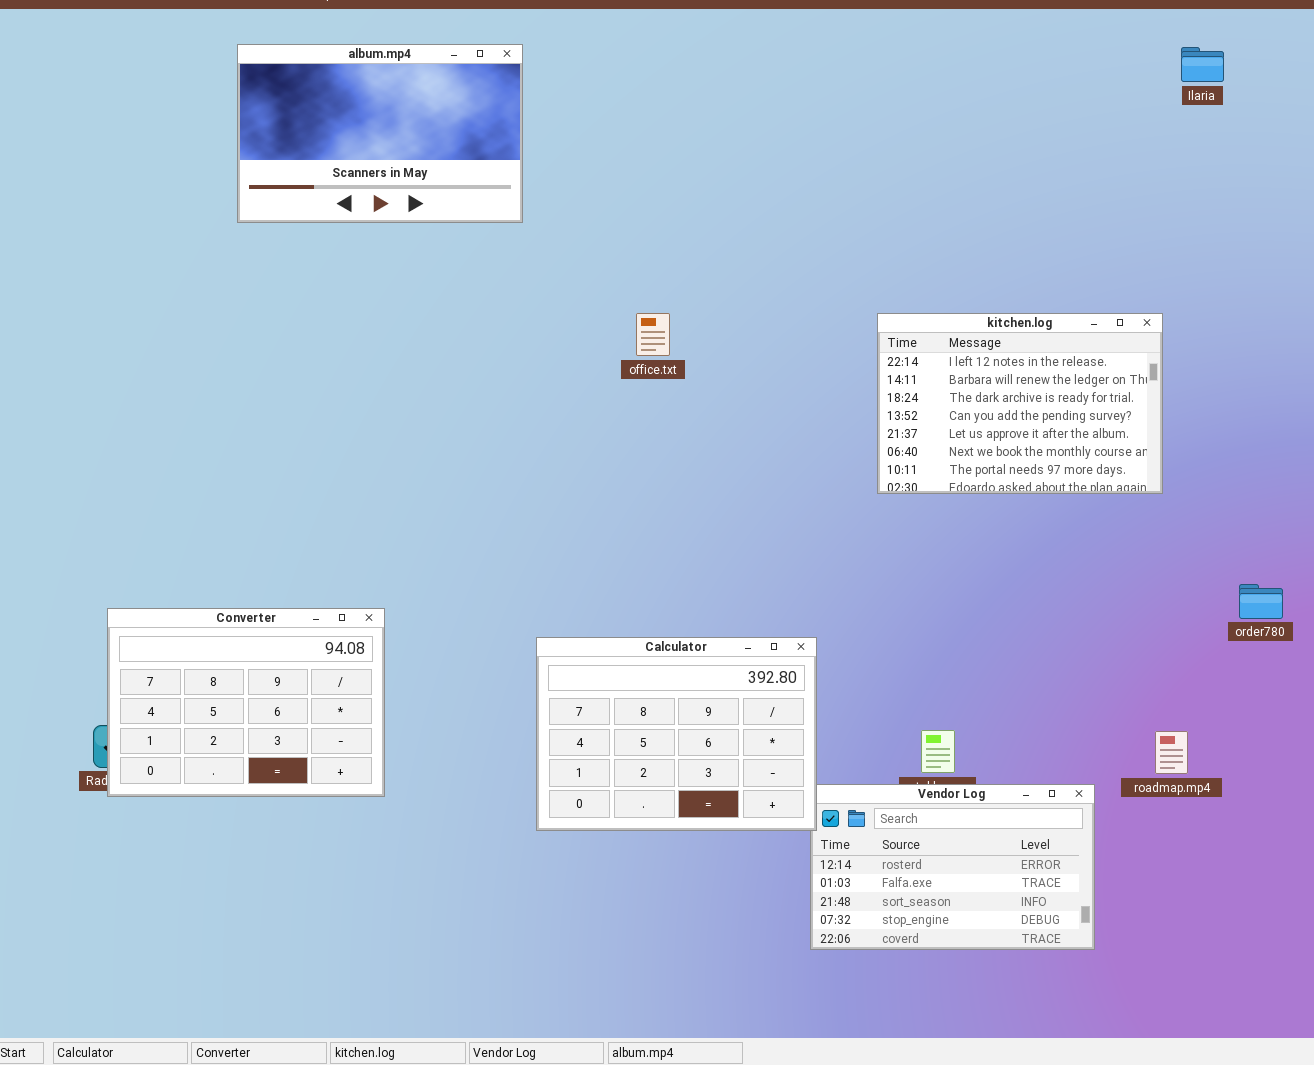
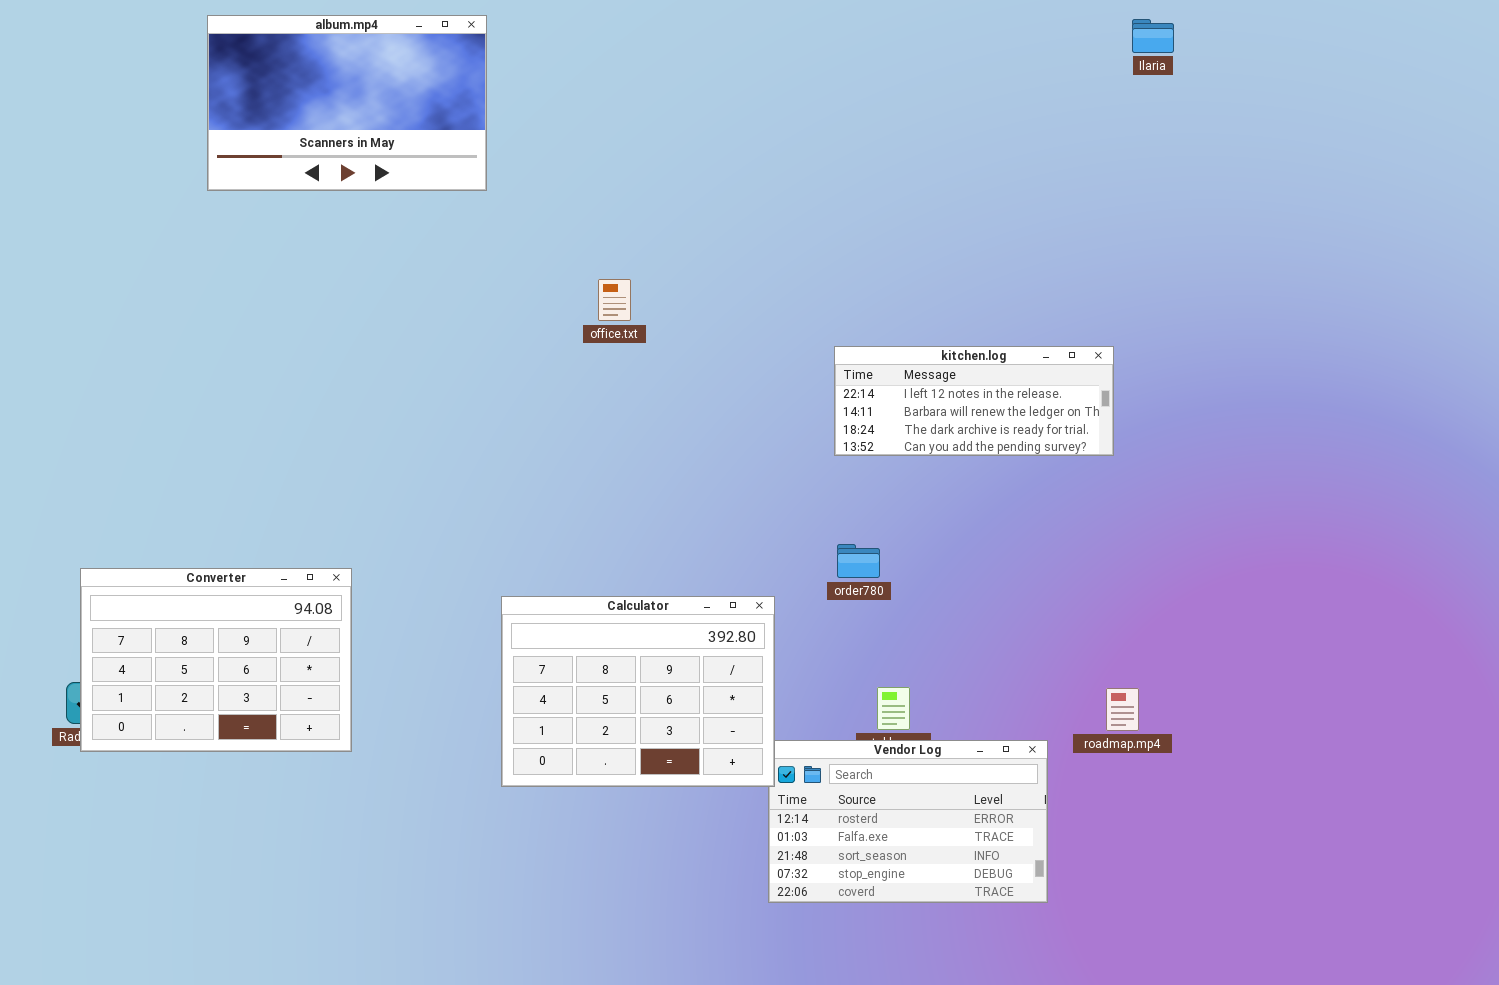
kitchen.log: [877,313,1163,494] -> [834,346,1114,456], resized
order780: [1239,584,1283,619] -> [837,544,880,578], moved

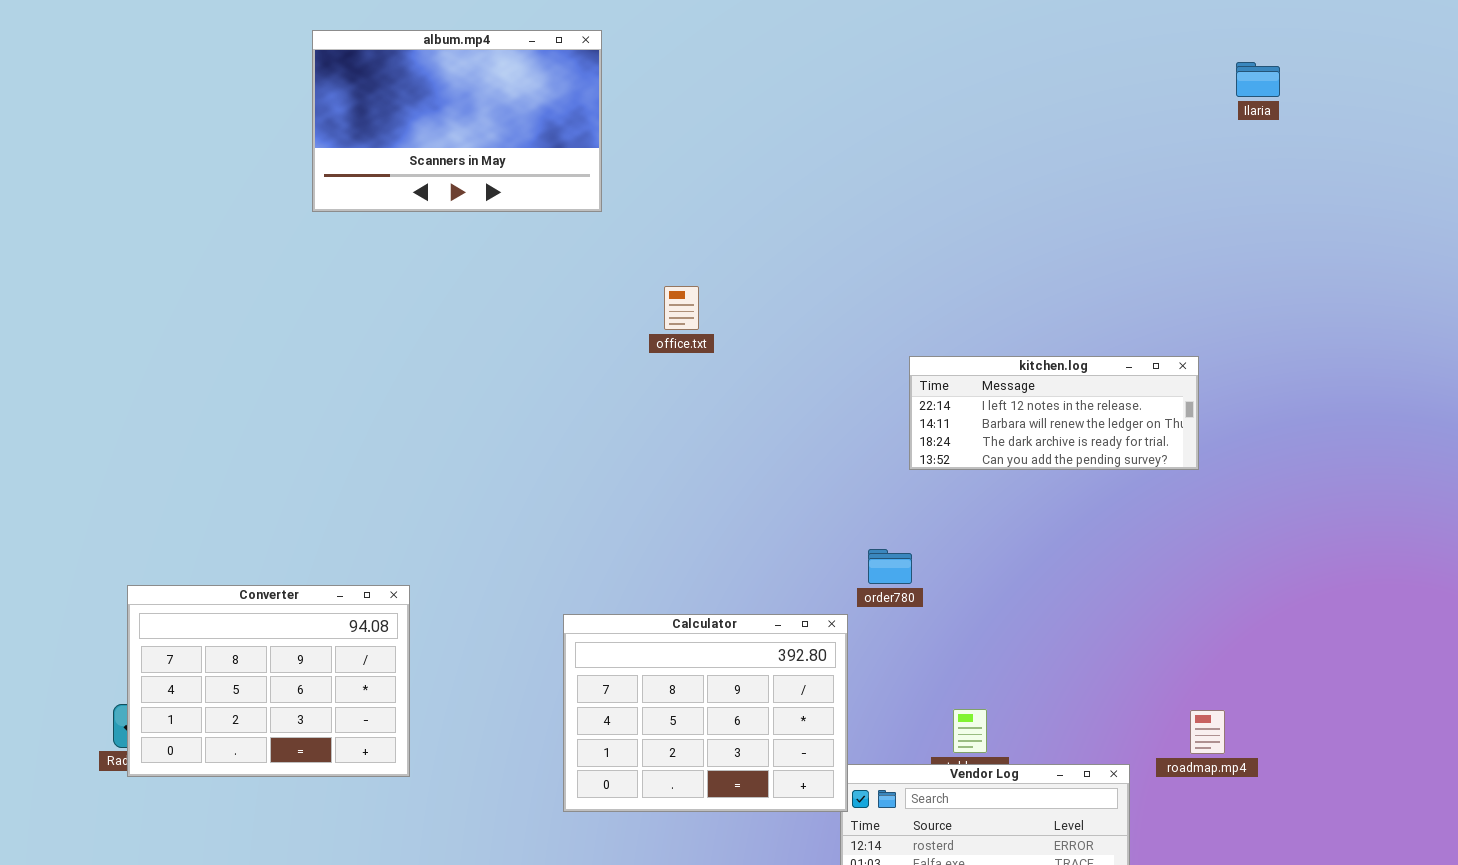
album.mp4: [207,15,487,191] -> [312,30,602,212], moved
Ilaria: [1132,19,1174,53] -> [1236,62,1280,97], moved
order780: [837,544,880,578] -> [868,549,912,584], moved

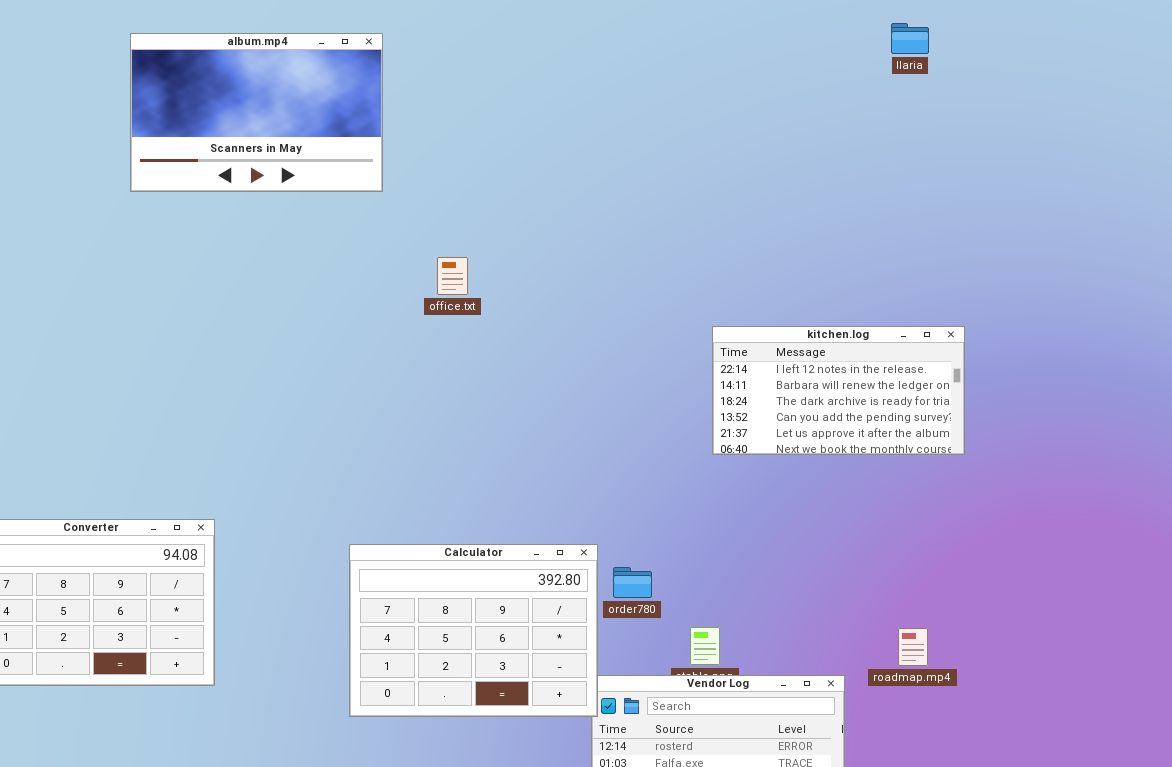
Ilaria: [1236,62,1280,97] -> [891,23,929,54], moved
kitchen.log: [909,356,1199,470] -> [712,326,965,455], moved, resized
order780: [868,549,912,584] -> [613,567,652,598], moved

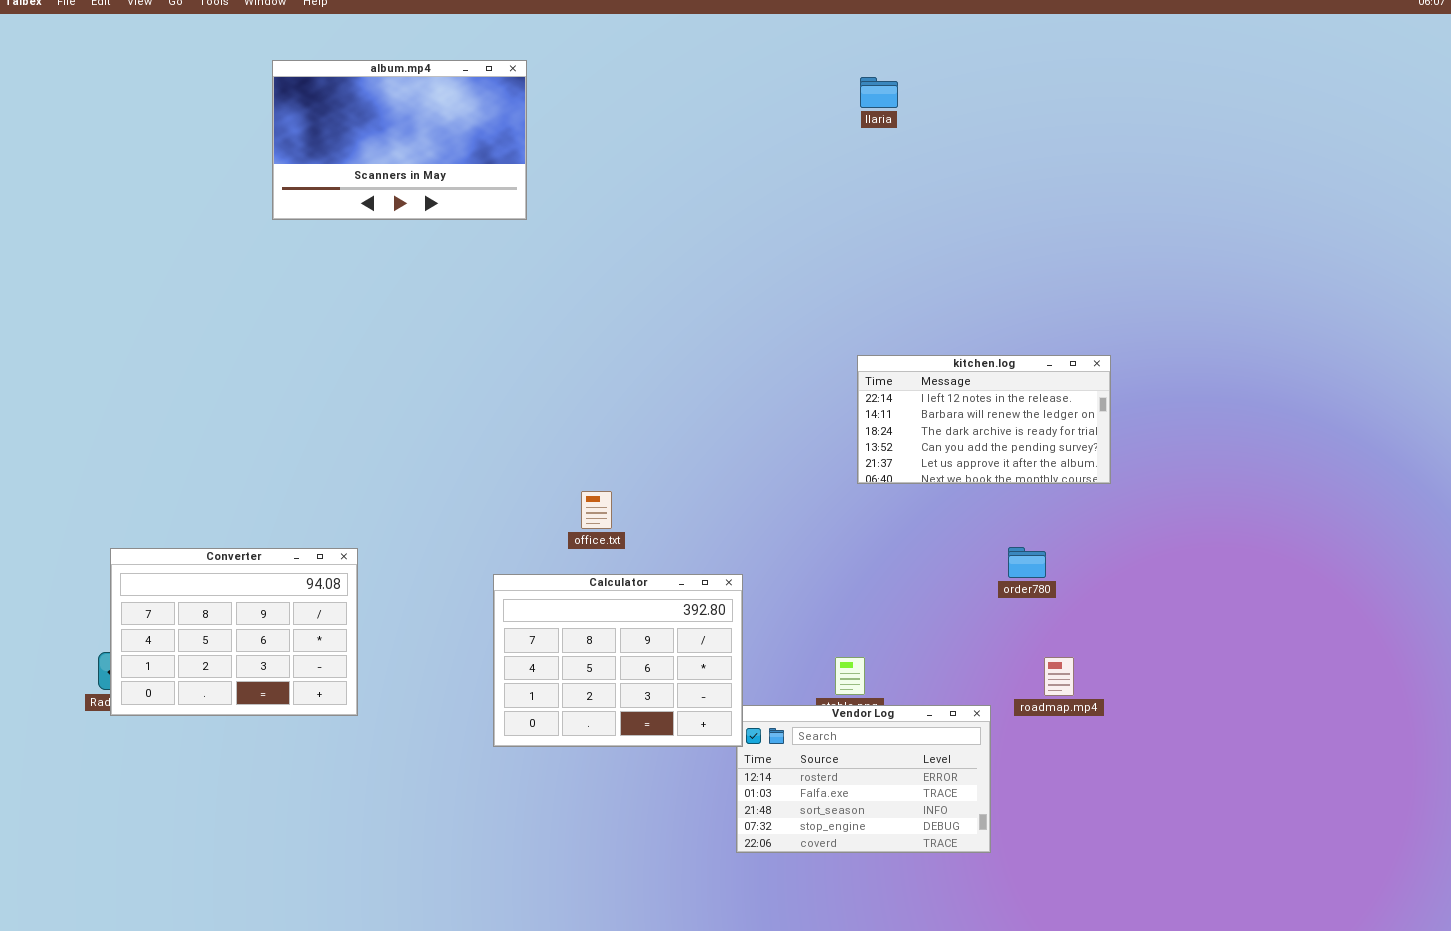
Ilaria: [891,23,929,54] -> [860,77,898,108], moved
office.txt: [437,257,468,295] -> [581,491,612,529], moved
order780: [613,567,652,598] -> [1008,547,1046,578], moved

